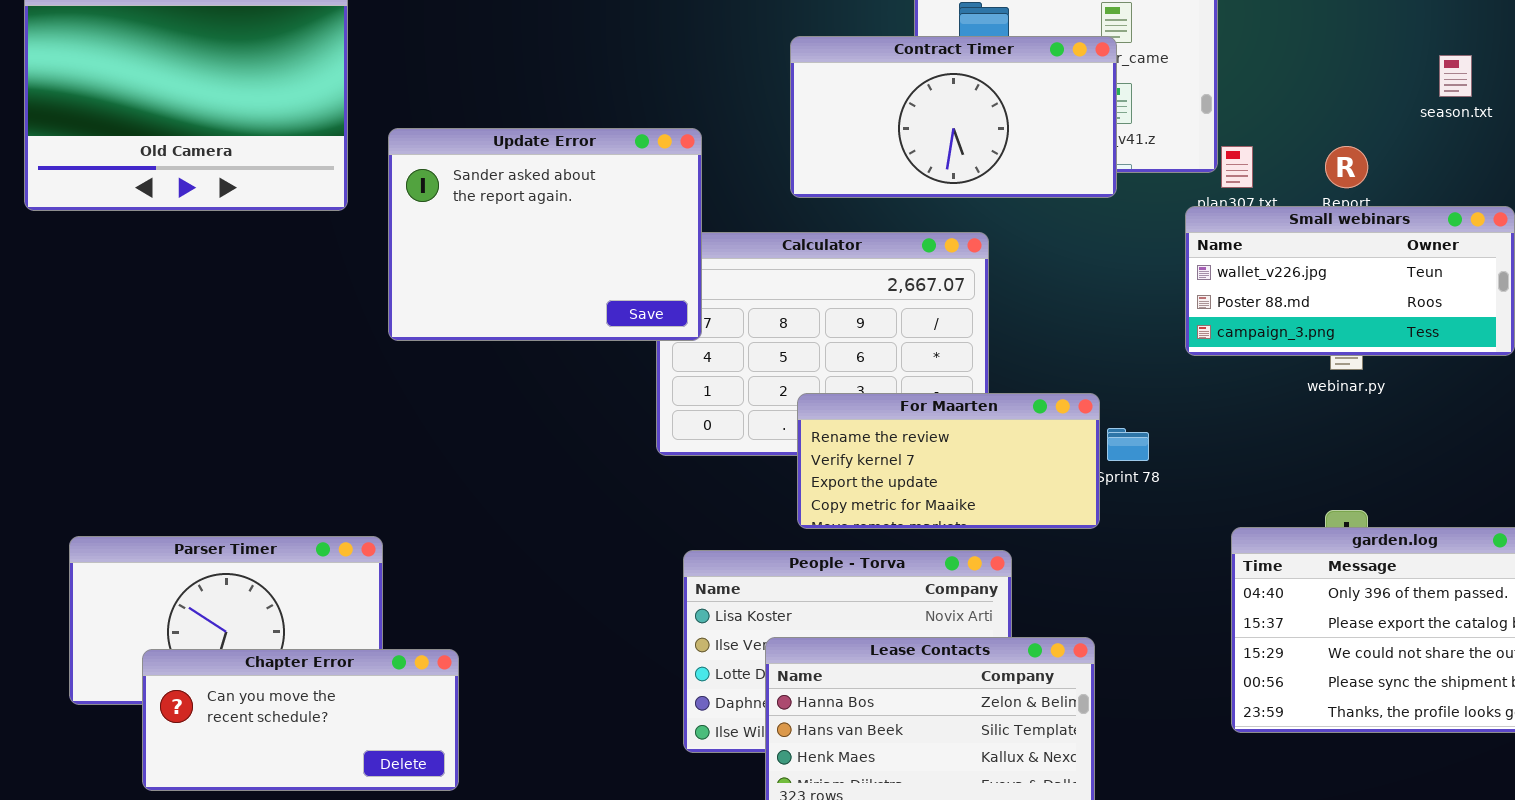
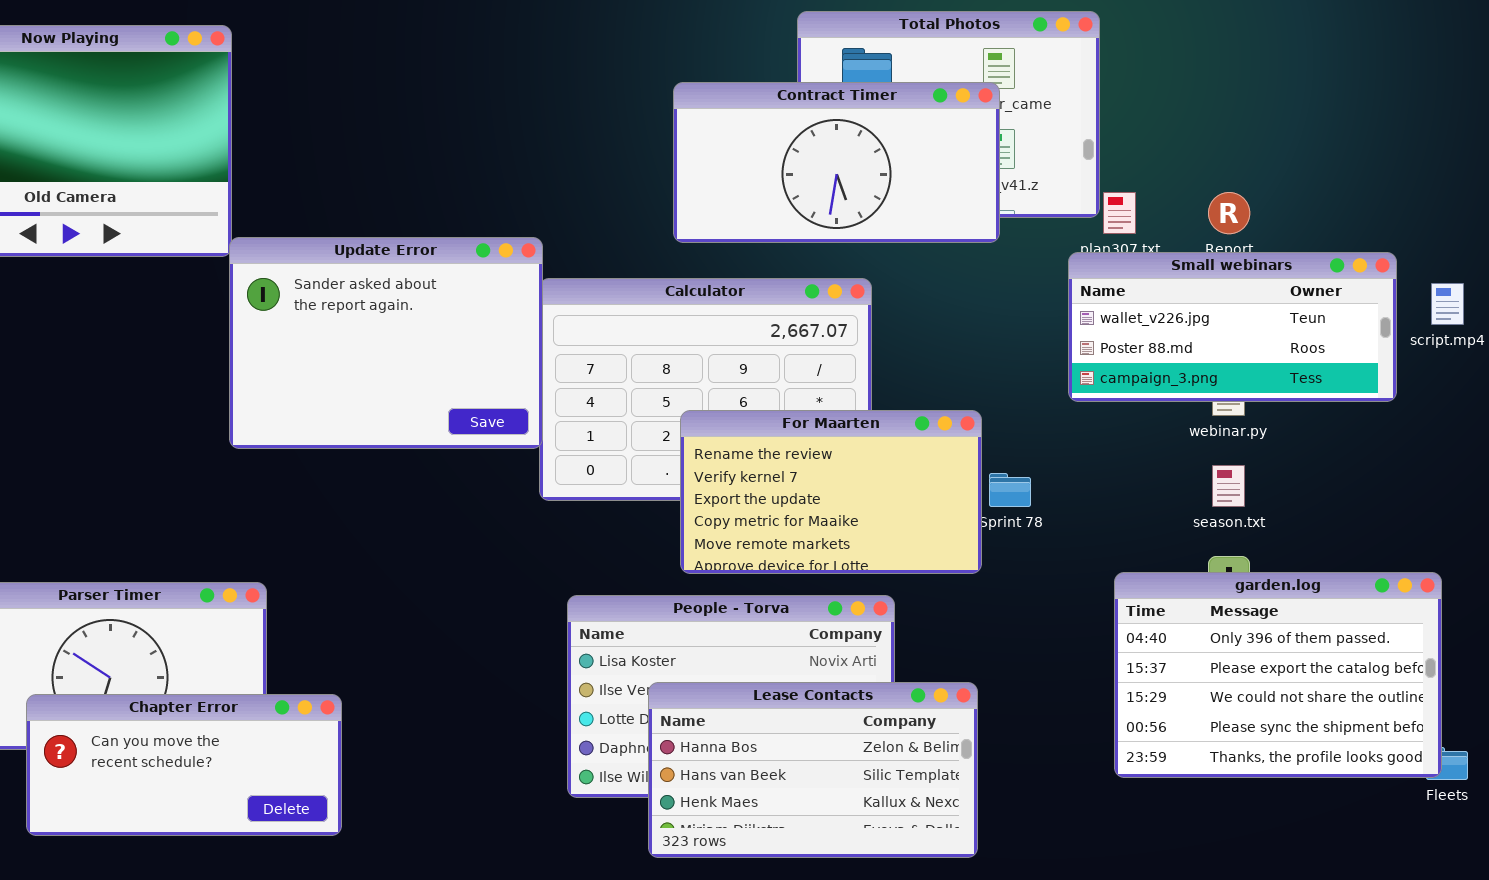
season.txt: [1439,55,1472,97] -> [1212,465,1245,507], moved
Update Error: [388,128,702,341] -> [229,237,543,449], moved
For Maarten: [797,393,1100,529] -> [680,410,982,574], resized

